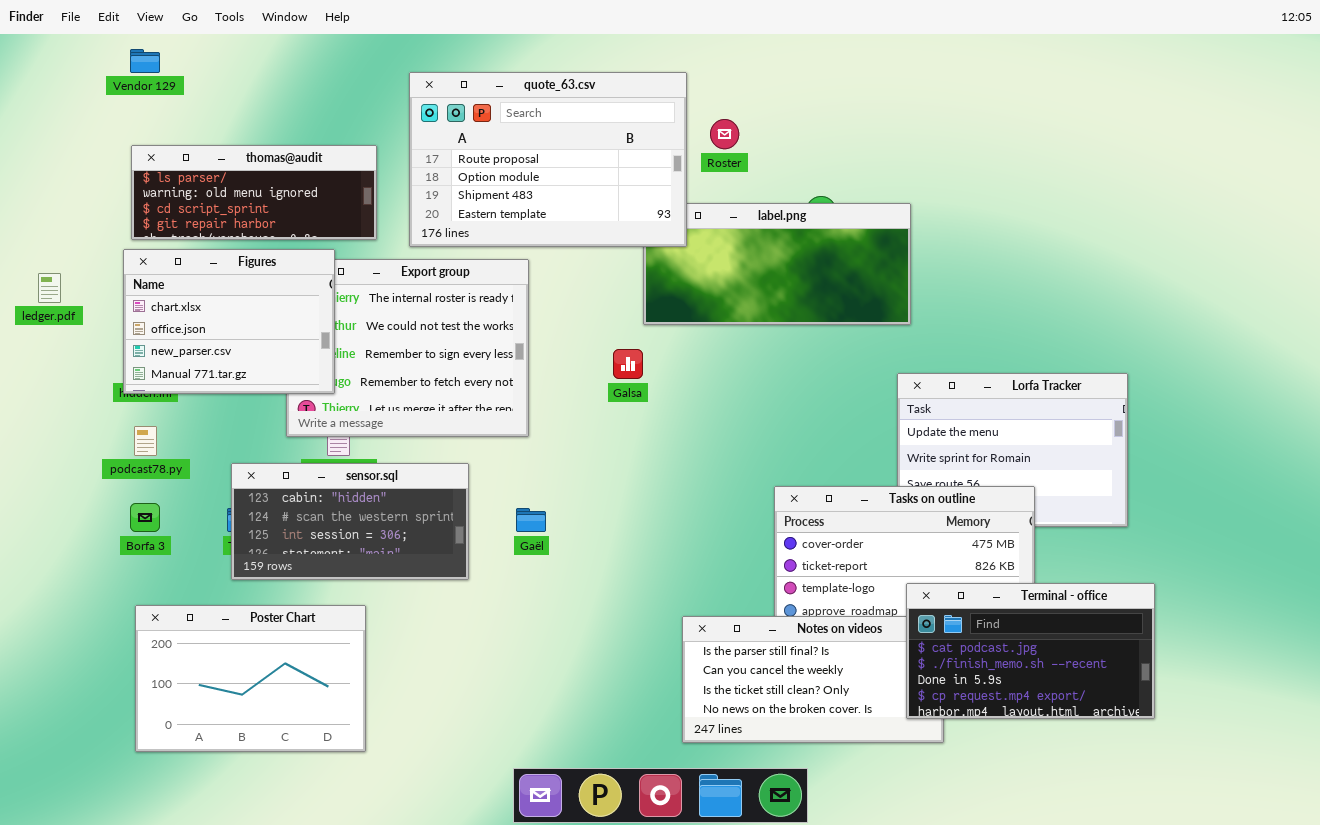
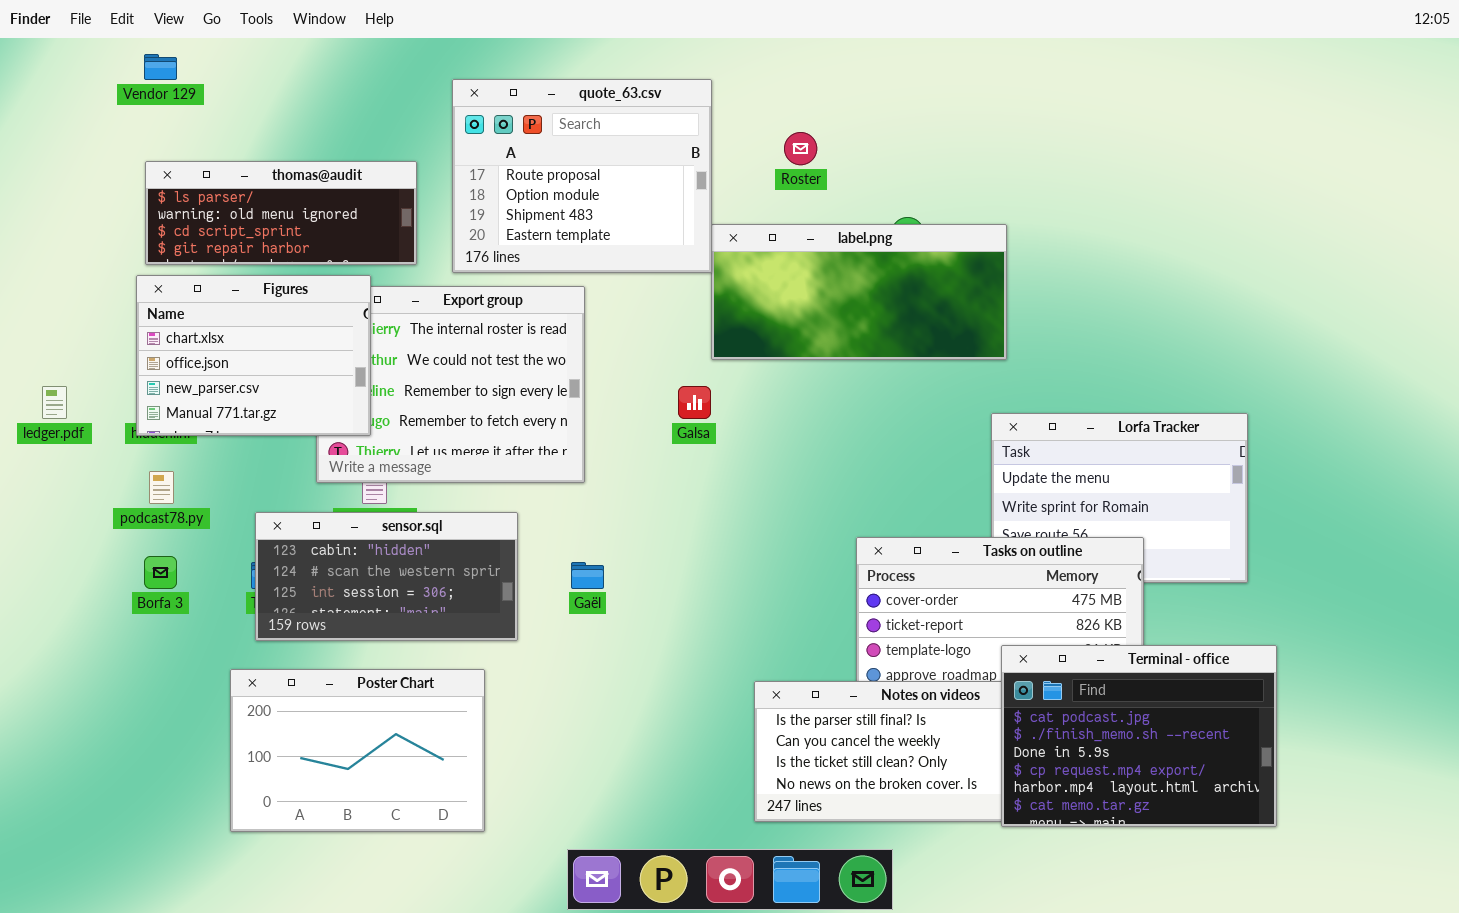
quote_63.csv: [409,72,687,247] -> [452,79,712,273], resized
ledger.pdf: [38,273,61,303] -> [42,386,67,419], moved
Terminal - office: [906,583,1155,719] -> [1001,645,1277,827], resized
Poster Chart: [135,605,366,752] -> [230,669,485,832], moved

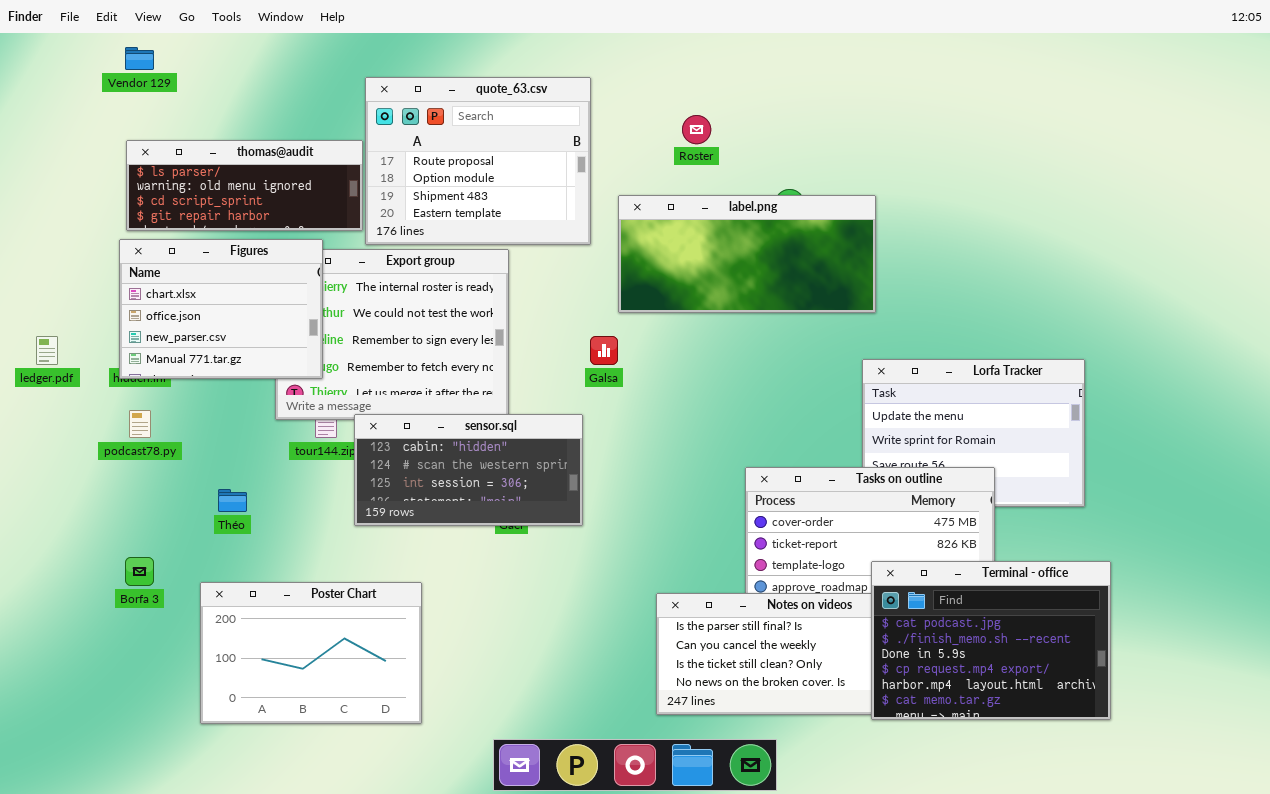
quote_63.csv: [452,79,712,273] -> [365,77,591,245], moved
sensor.sql: [255,512,518,641] -> [354,414,583,526], moved
Borfa 3: [144,556,177,589] -> [125,557,154,586], moved

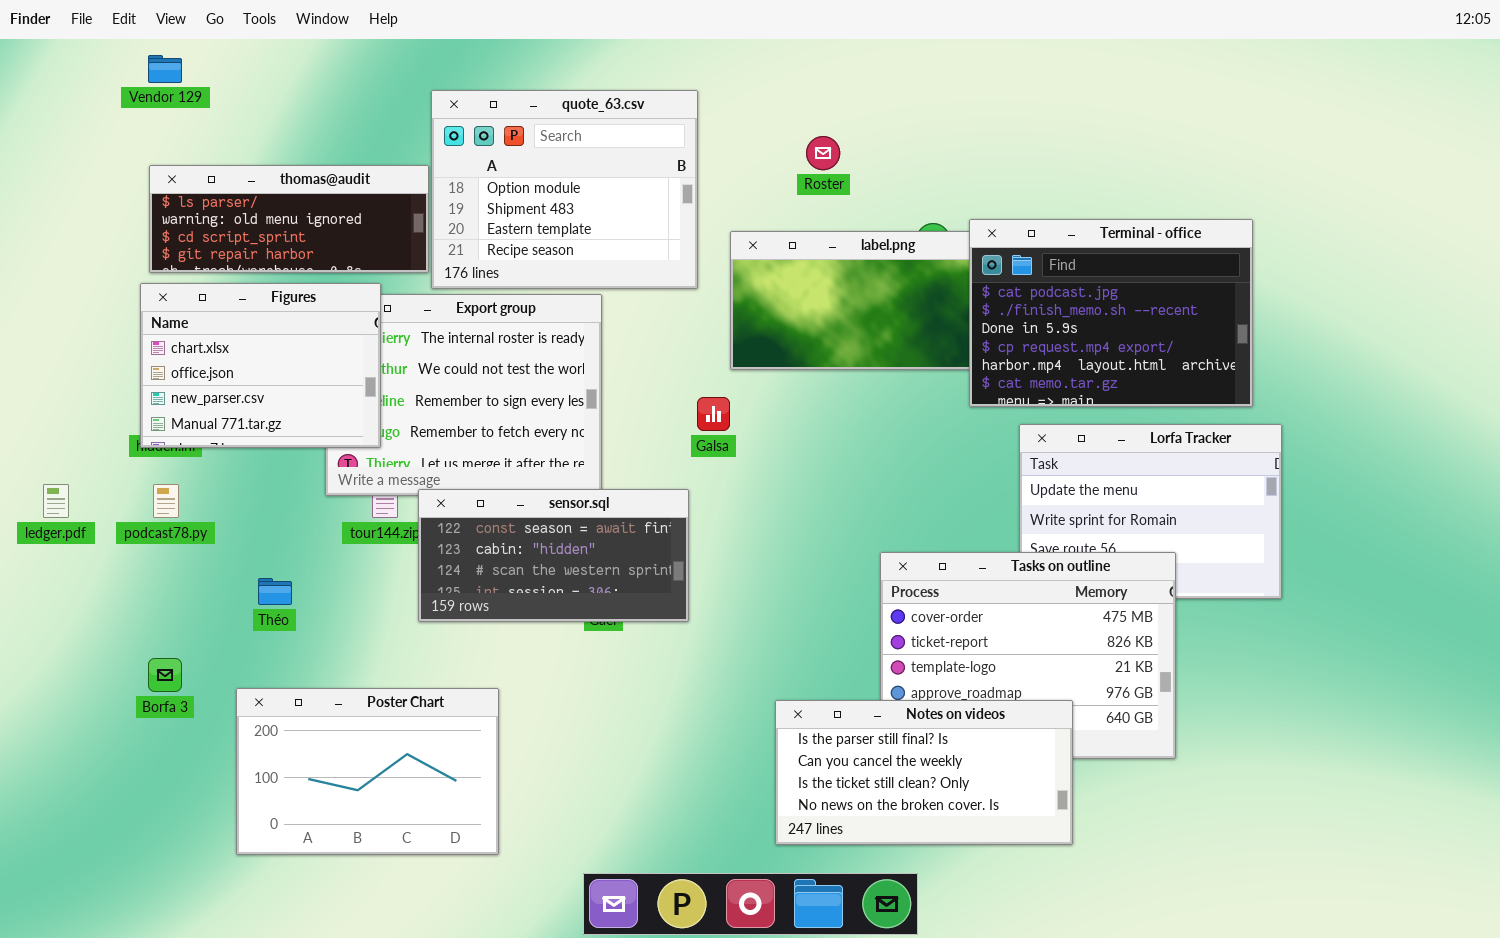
quote_63.csv: [365,77,591,245] -> [431,90,698,289], scrolled down 1 row
ledger.pdf: [36,336,58,365] -> [43,484,69,518], moved
sensor.sql: [354,414,583,526] -> [418,489,689,622], scrolled up 1 row
Terminal - office: [871,561,1111,720] -> [969,219,1253,407], moved

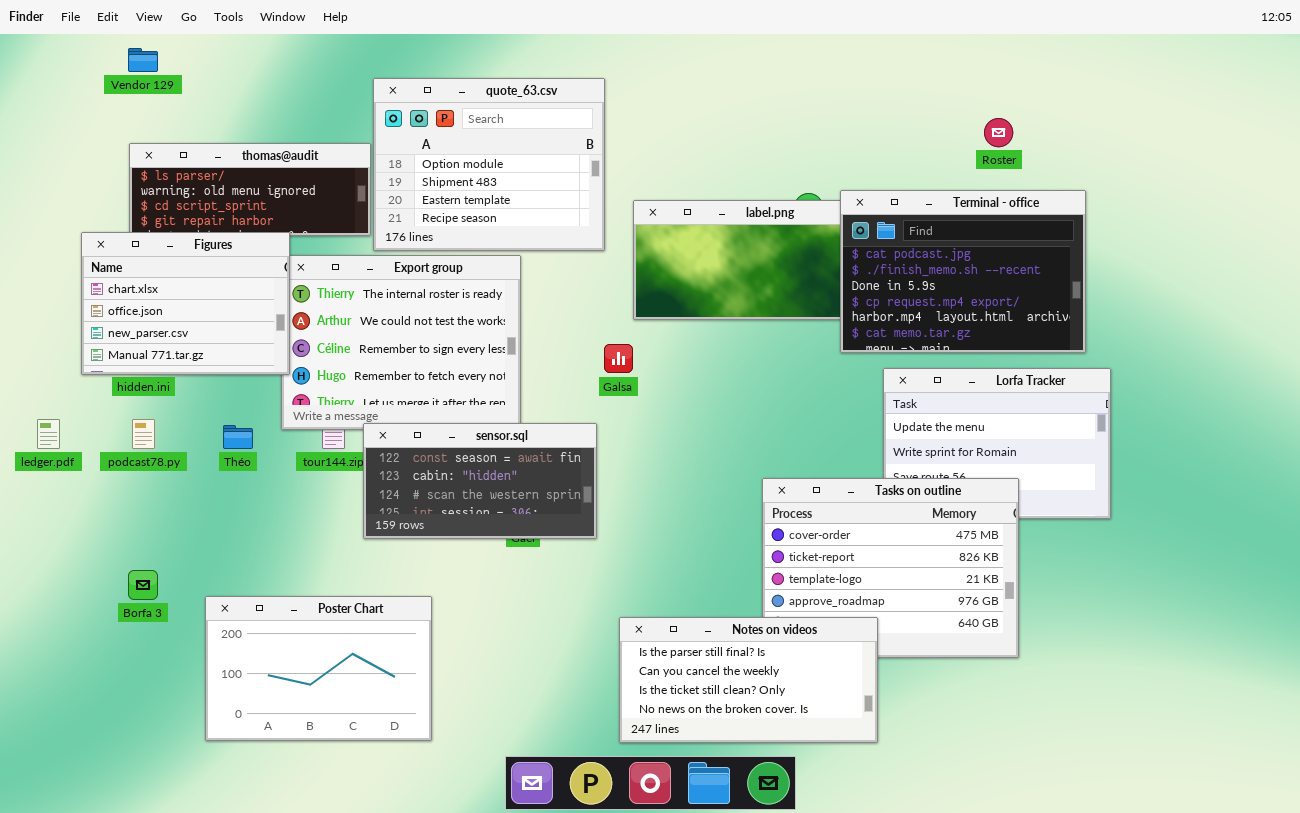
Roster: [806,136,840,170] -> [984,118,1013,147], moved
Figures: [140,283,381,448] -> [81,232,290,375], moved
Théo: [258,578,292,605] -> [223,425,253,449], moved
Notes on videos: [775,700,1073,845] -> [619,617,878,743], moved

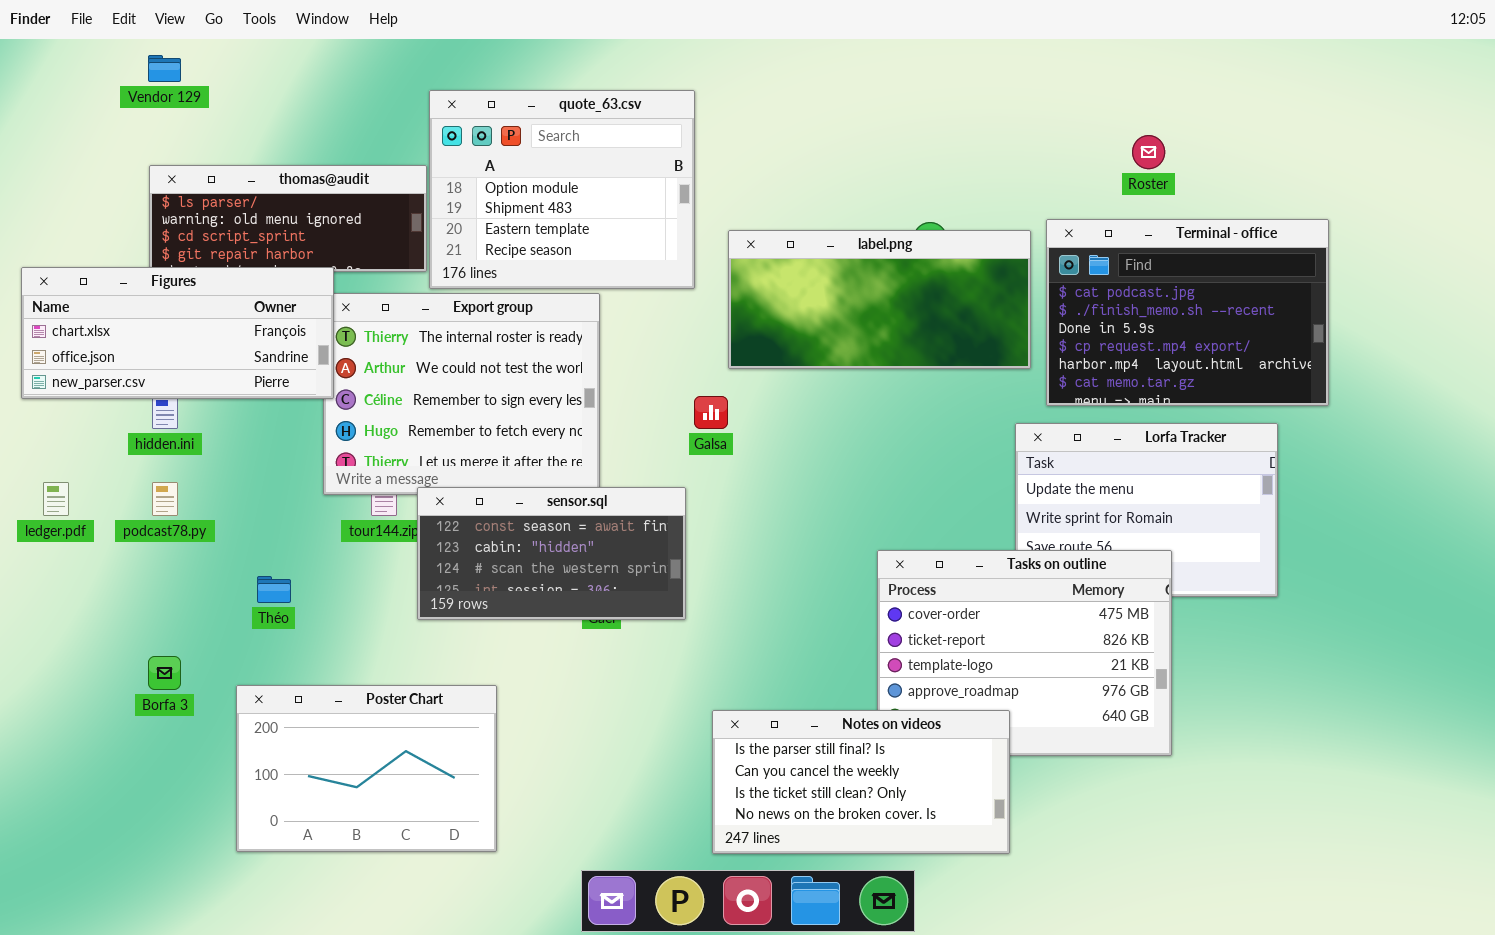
Terminal - office: [840,190,1086,353] -> [1046,219,1329,406], moved
Figures: [81,232,290,375] -> [21,267,334,399], resized
Théo: [223,425,253,449] -> [257,576,291,603], moved

